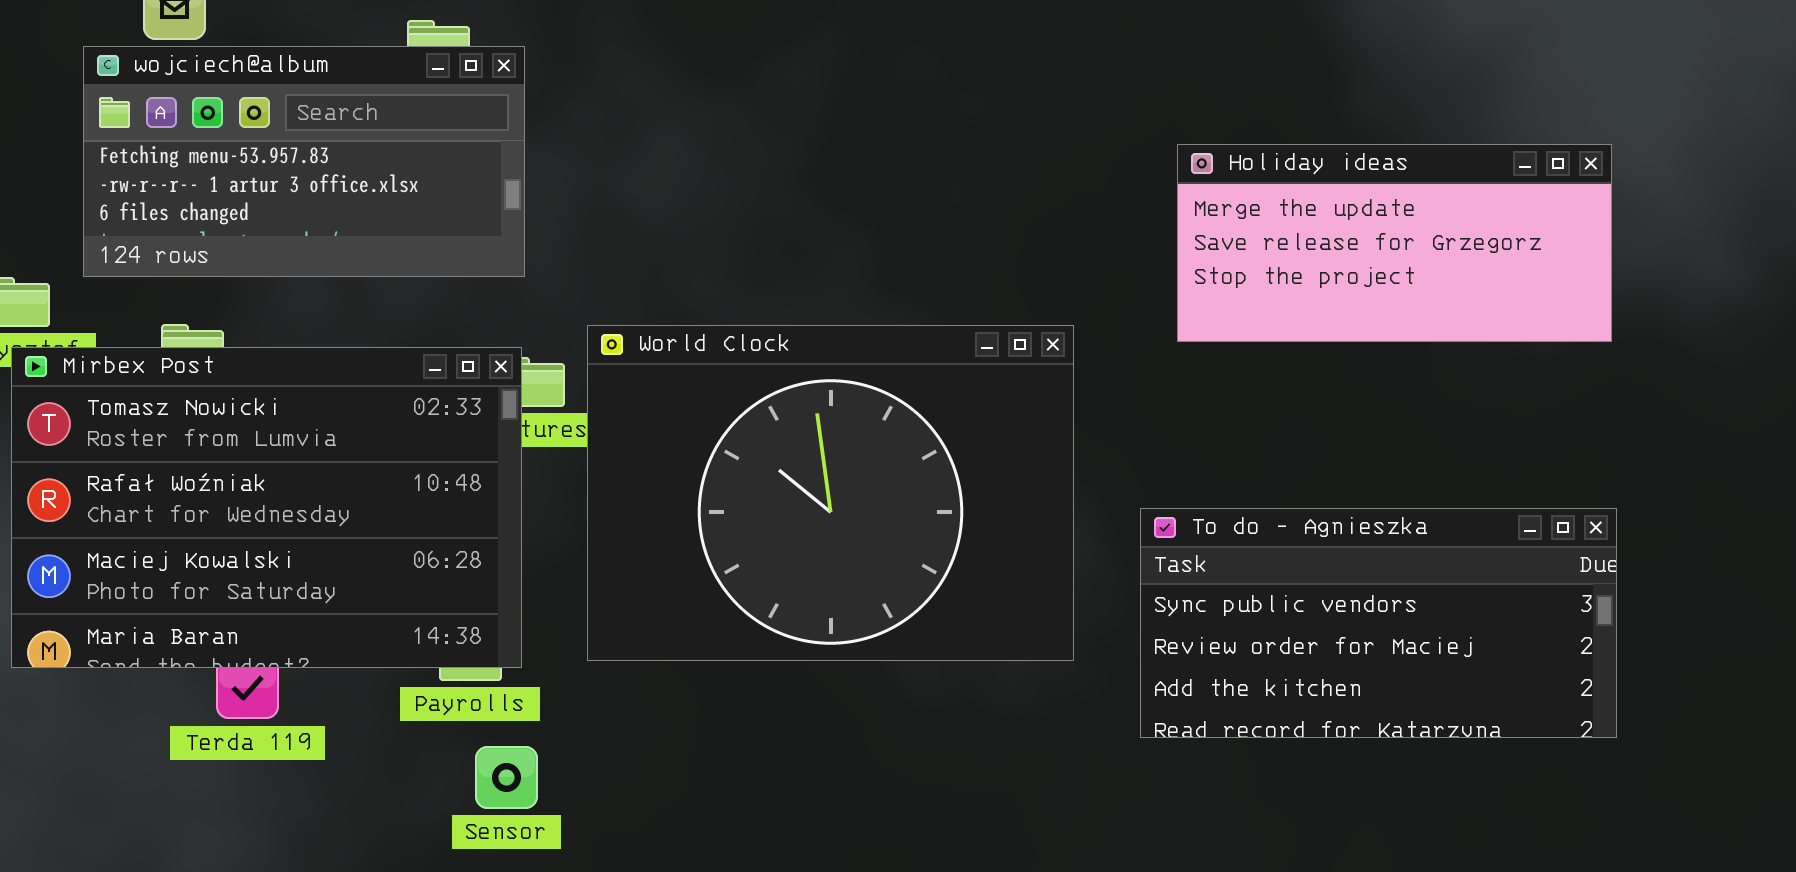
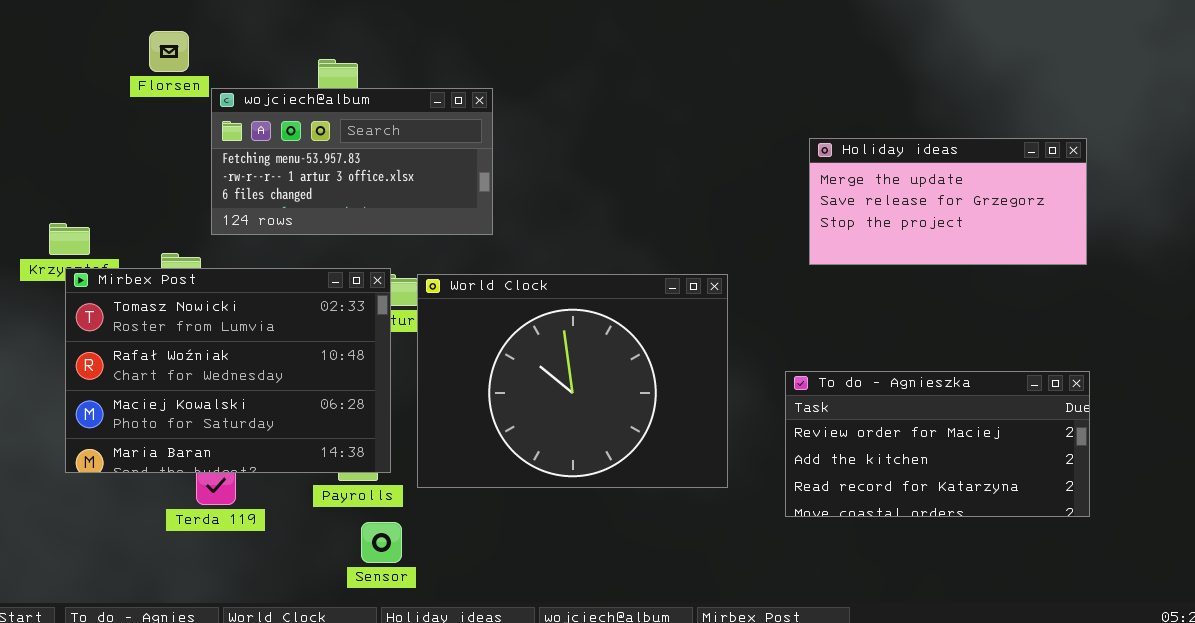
wojciech@album: [83,46,525,277] -> [211,88,493,235], moved
World Clock: [587,325,1074,661] -> [417,274,728,488], moved
To do - Agnieszka: [1140,508,1617,738] -> [785,371,1090,517], scrolled down 1 row

